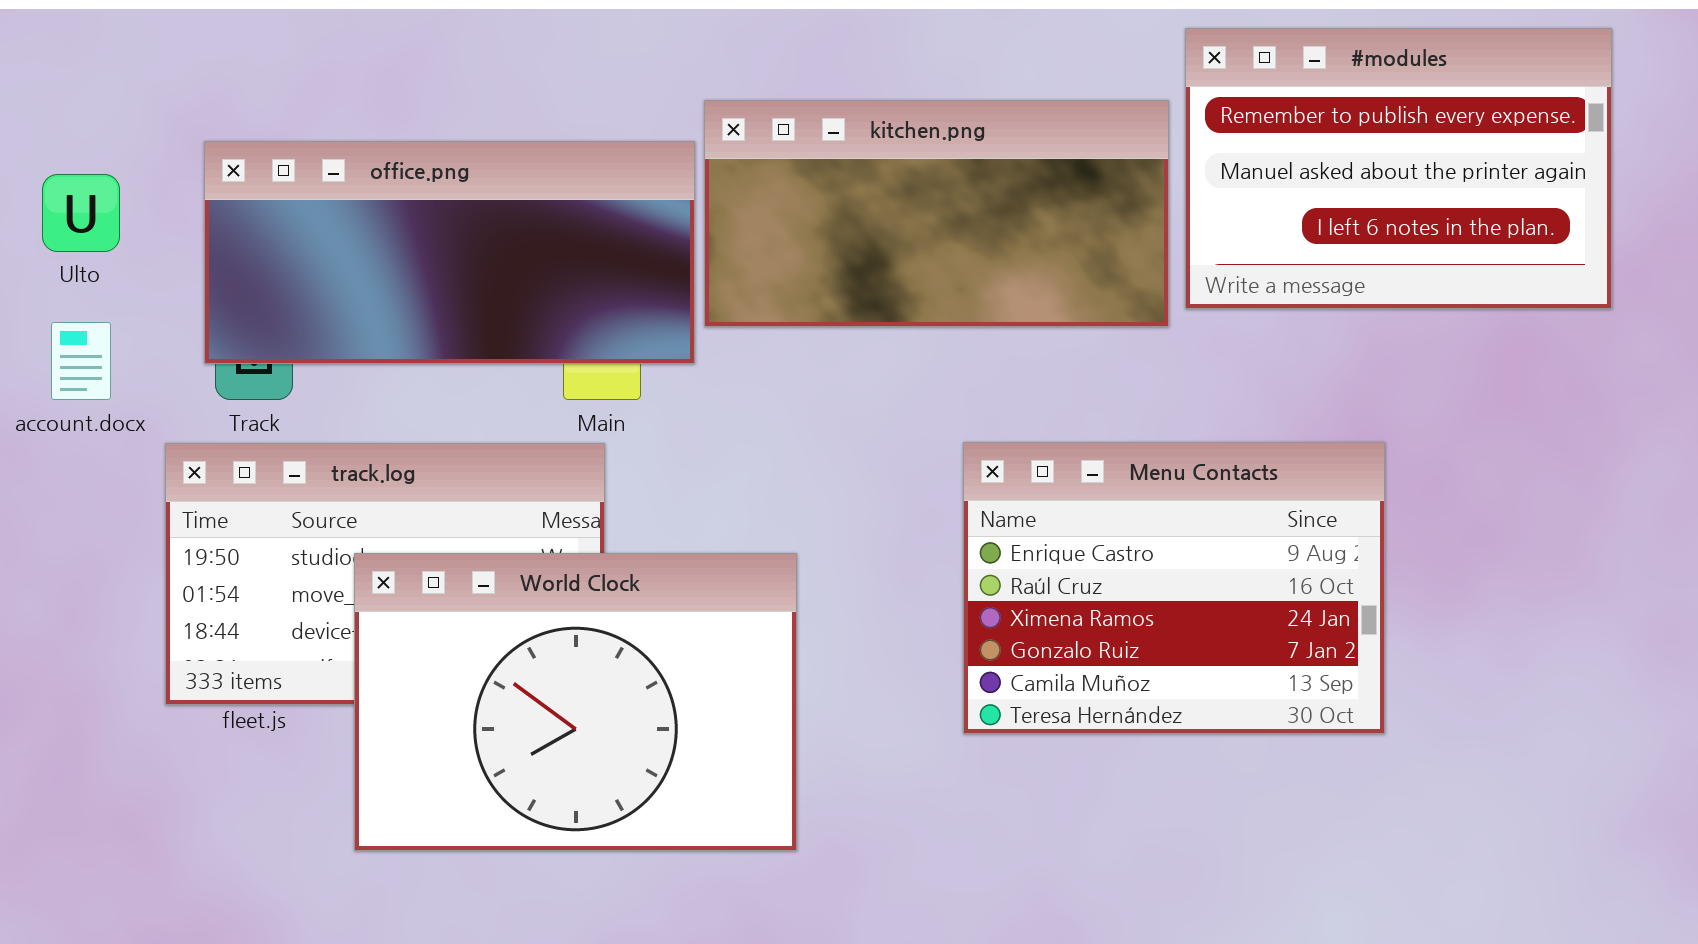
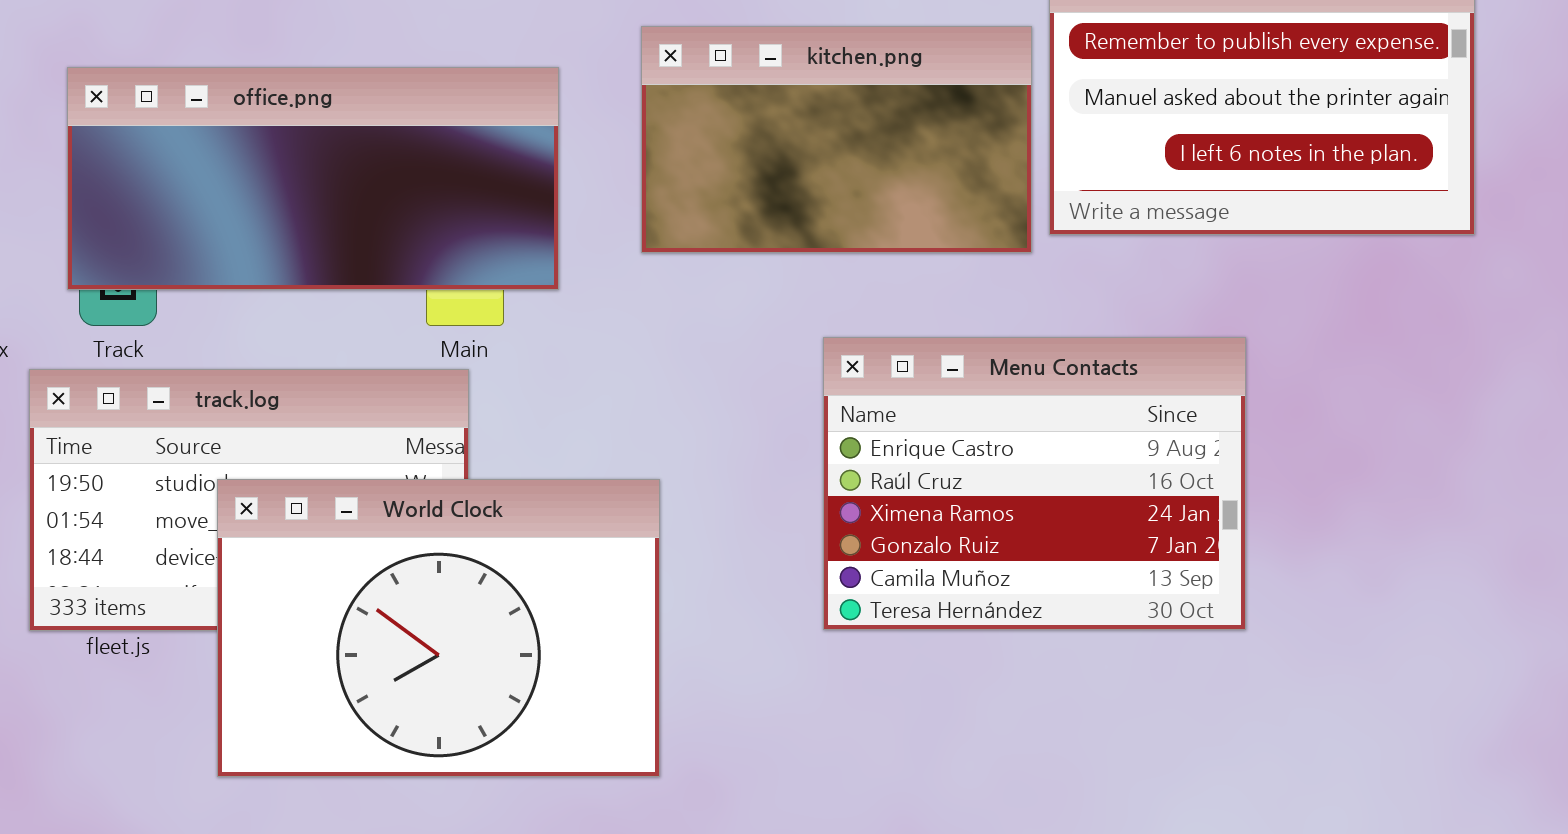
kitchen.png: [704,100,1169,327] -> [641,26,1032,253], resized
Menu Contacts: [963,442,1385,734] -> [823,337,1246,630], moved

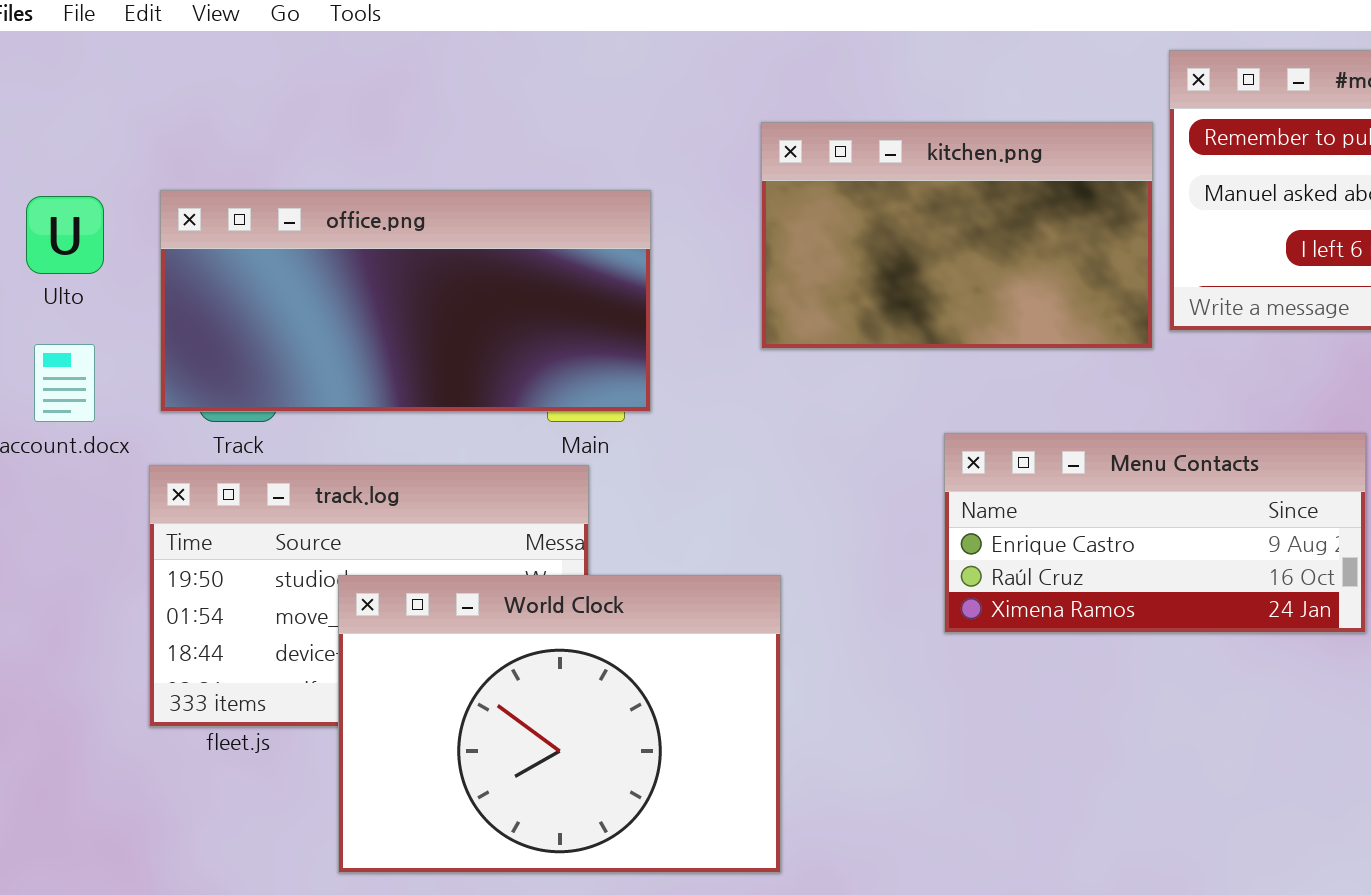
office.png: [67,67,559,290] -> [160,190,651,412], moved
Menu Contacts: [823,337,1246,630] -> [944,433,1366,633], resized

